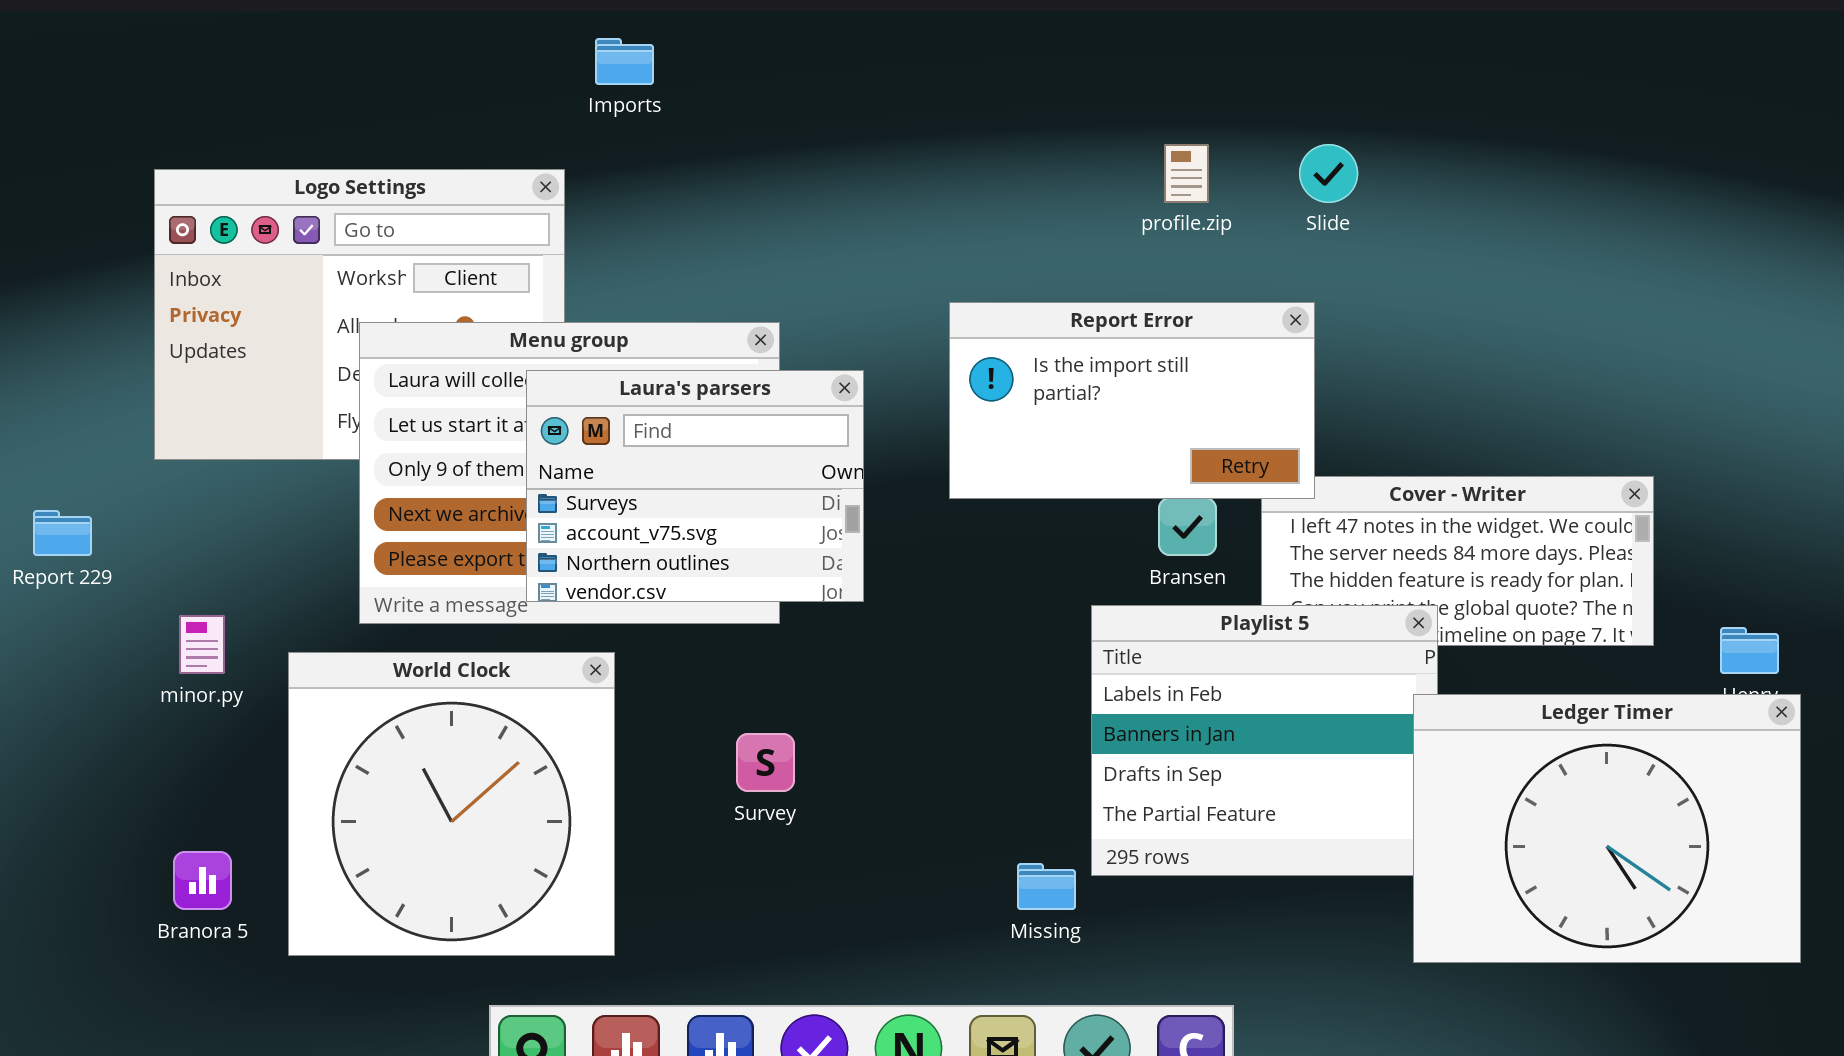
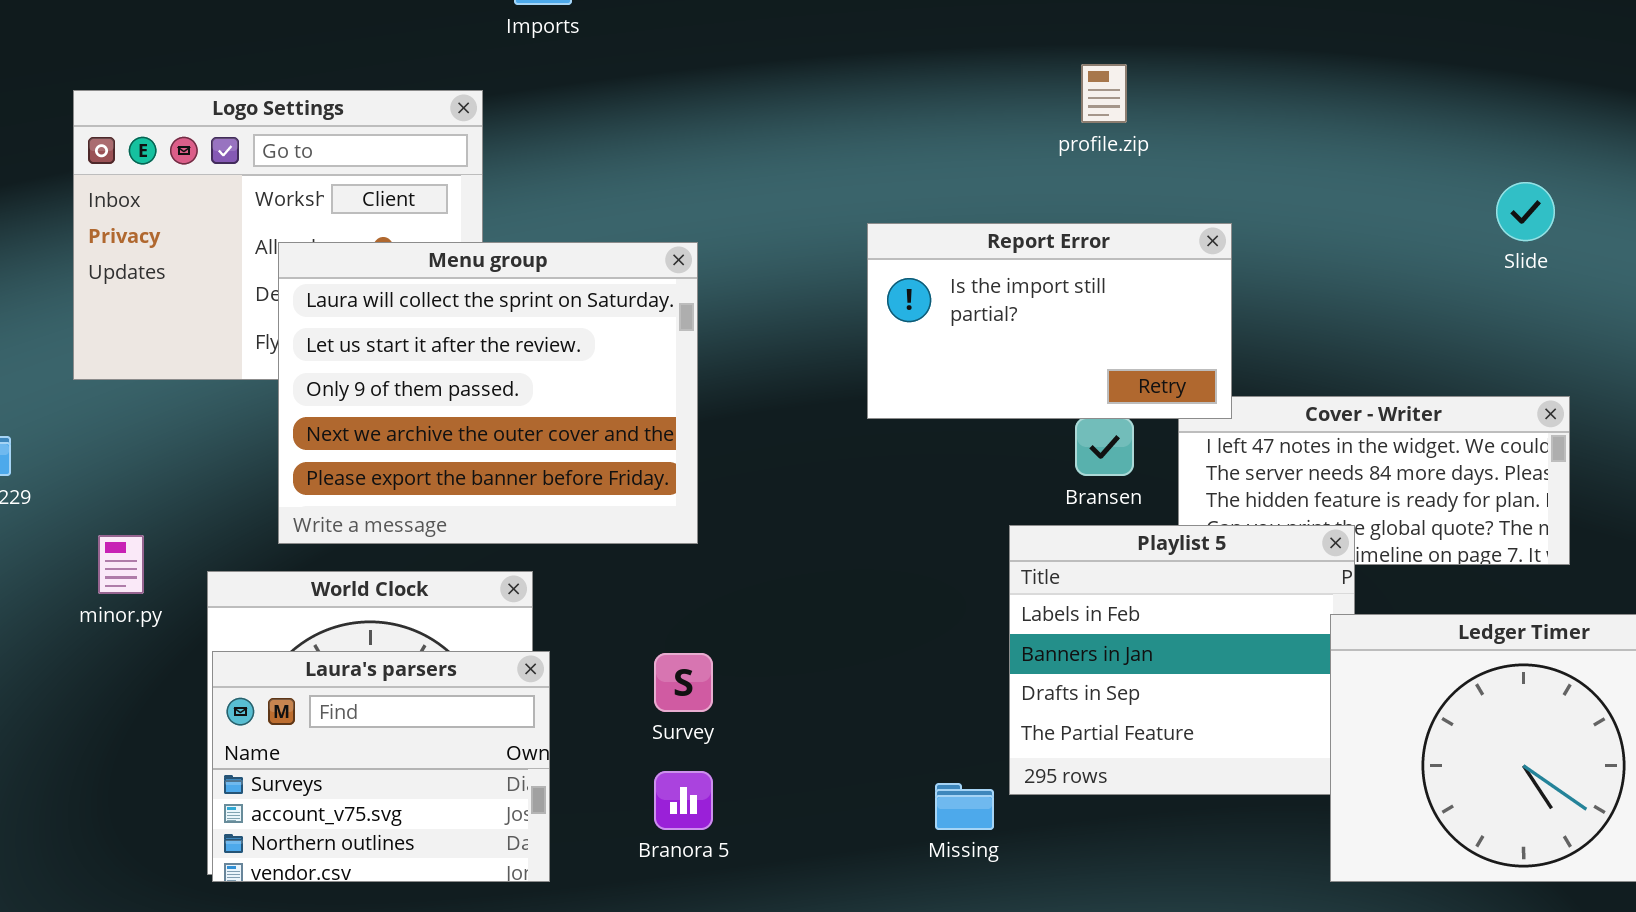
Slide: [1299,144,1358,203] -> [1496,182,1555,241], moved
Laura's parsers: [526,370,864,602] -> [212,651,550,882], moved
Branora 5: [173,851,232,910] -> [654,771,713,830], moved

